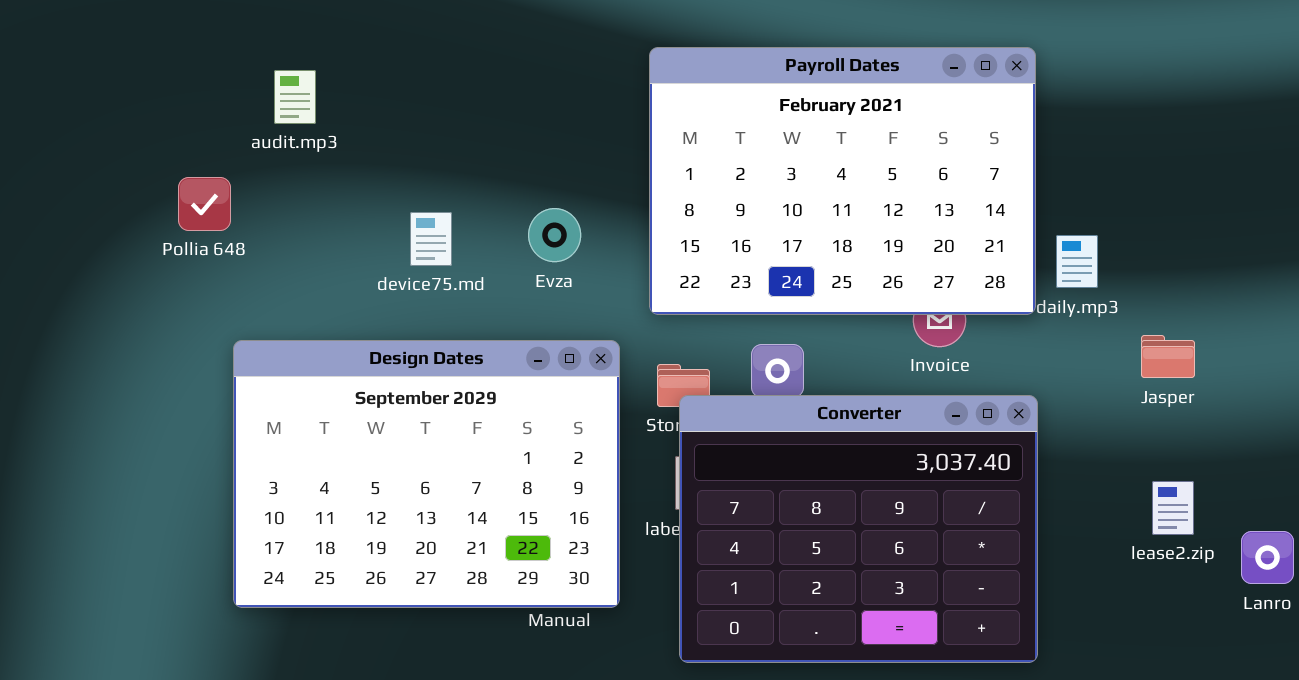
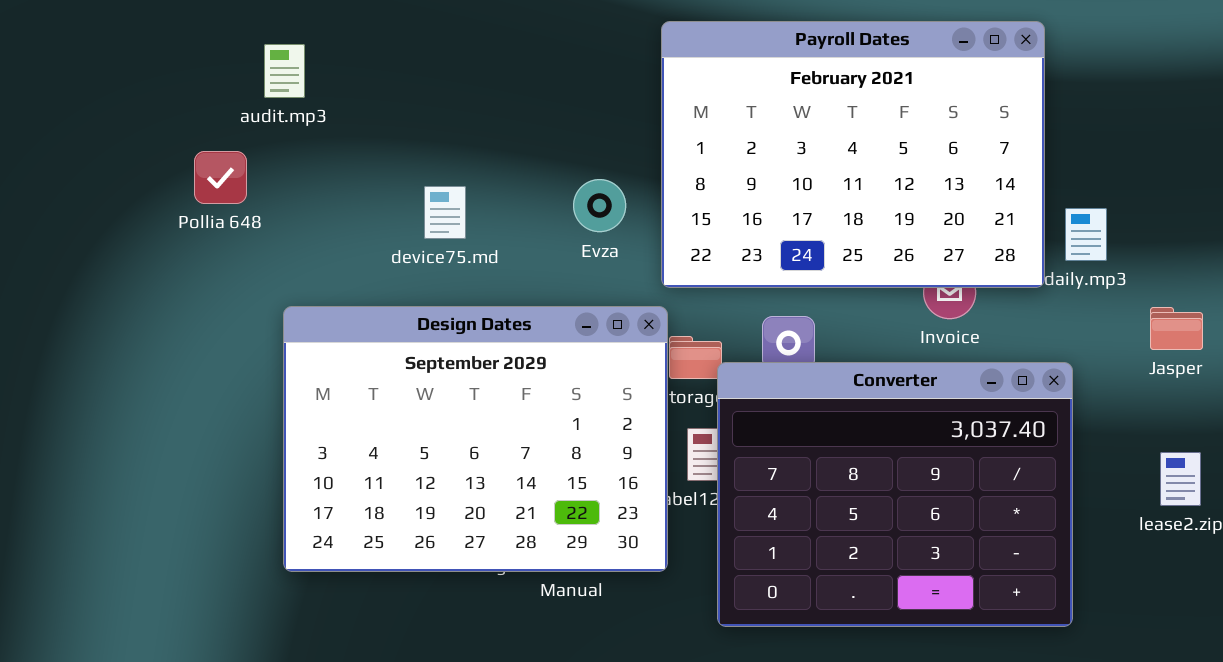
audit.mp3: [274,70,316,124] -> [264,44,305,98], moved
Evza: [528,208,581,262] -> [573,179,626,232], moved
Design Dates: [233,340,620,608] -> [283,306,668,572], moved
Converter: [679,395,1038,663] -> [717,362,1073,627], moved

